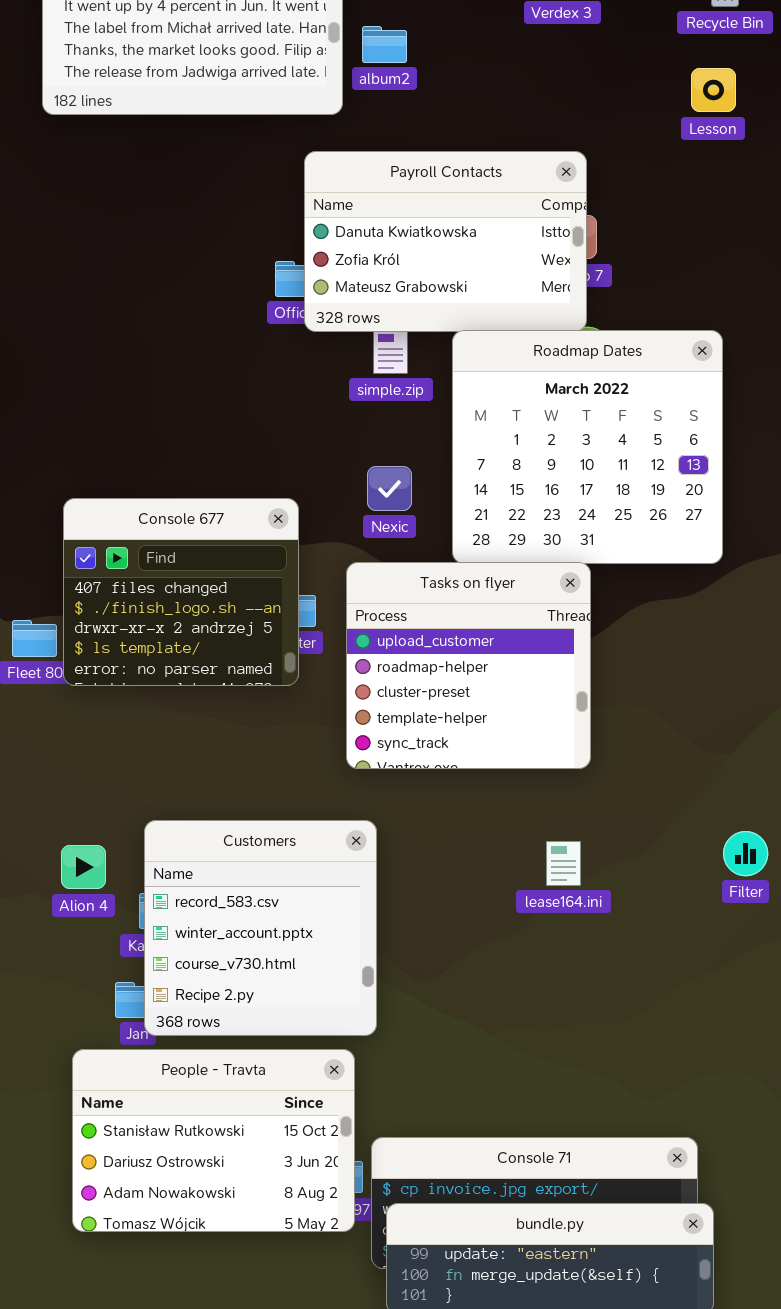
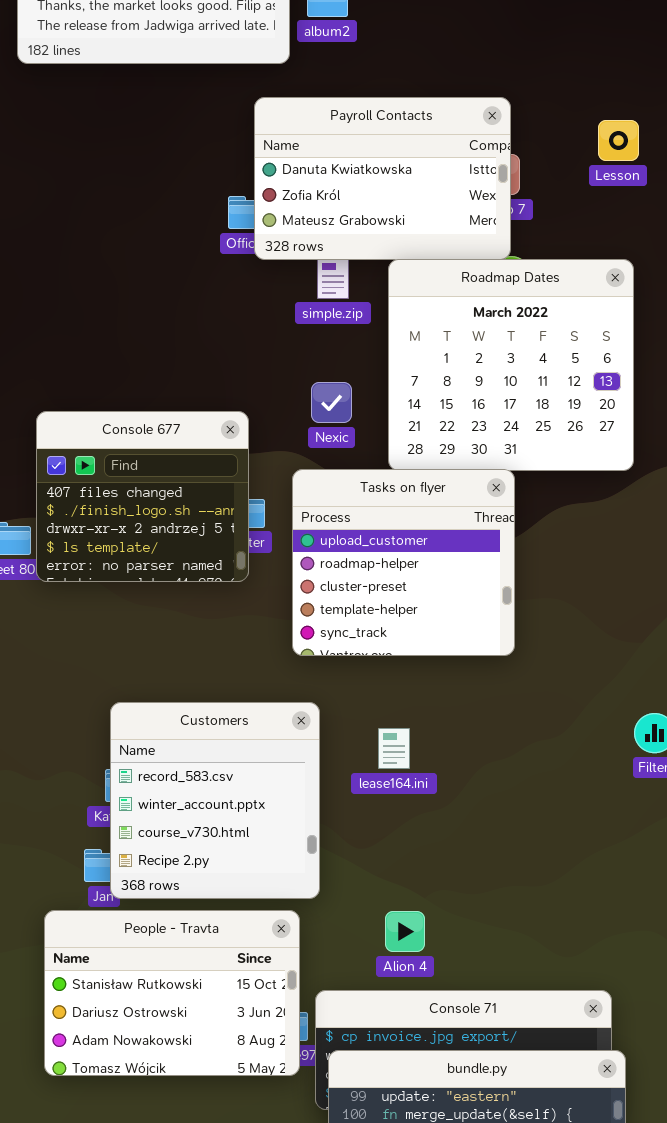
Lesson: [691,68,736,112] -> [598,120,639,161], moved
lease164.ini: [546,841,581,886] -> [378,728,410,769], moved
Alion 4: [61,845,106,889] -> [385,911,425,952], moved

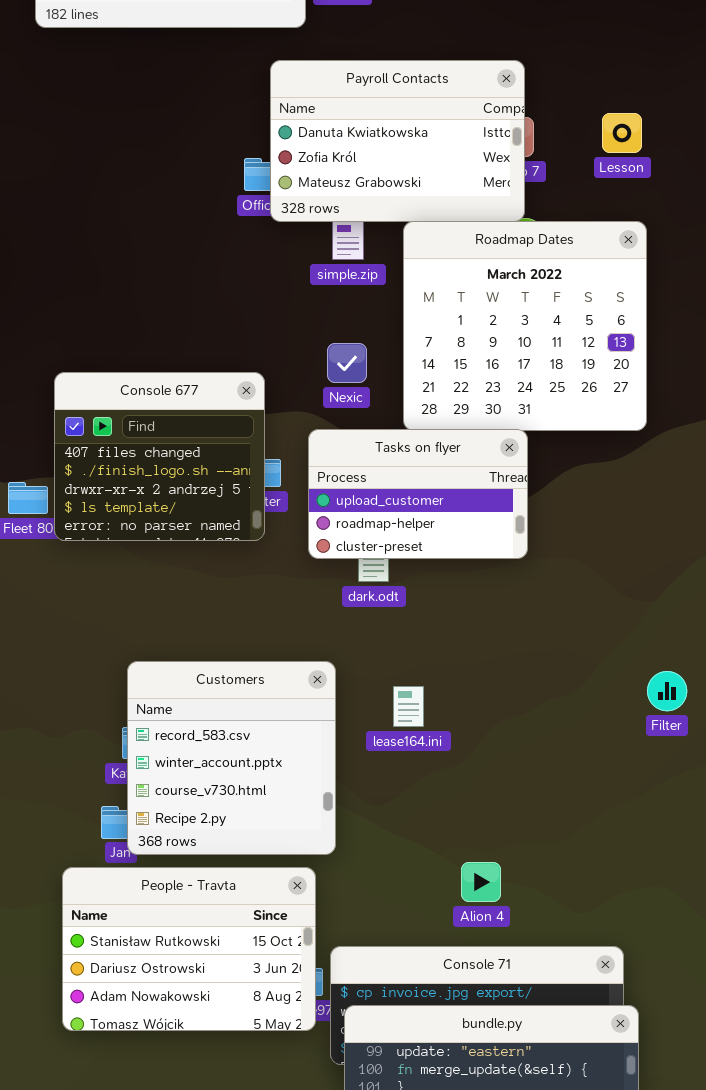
Lesson: [598,120,639,161] -> [602,113,642,153], moved
Tasks on flyer: [292,469,515,656] -> [308,429,528,559], resized
Alion 4: [385,911,425,952] -> [461,862,501,902], moved

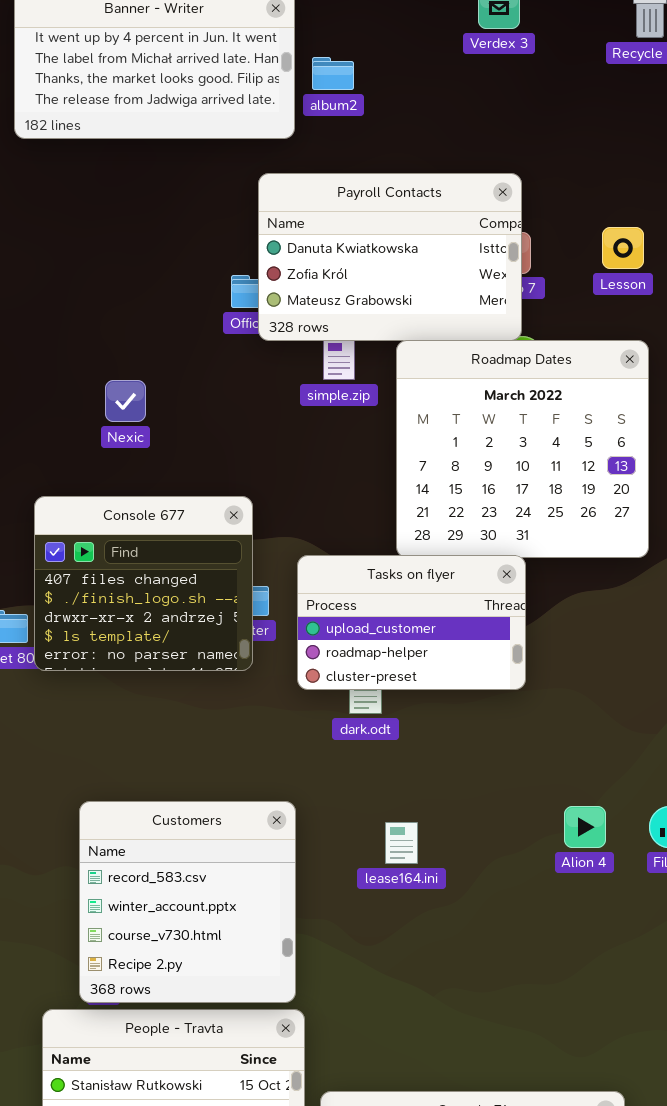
Nexic: [327,343,367,383] -> [105,380,146,422], moved
Customers: [127,661,336,855] -> [79,801,296,1003], moved
Alion 4: [461,862,501,902] -> [564,806,606,848], moved

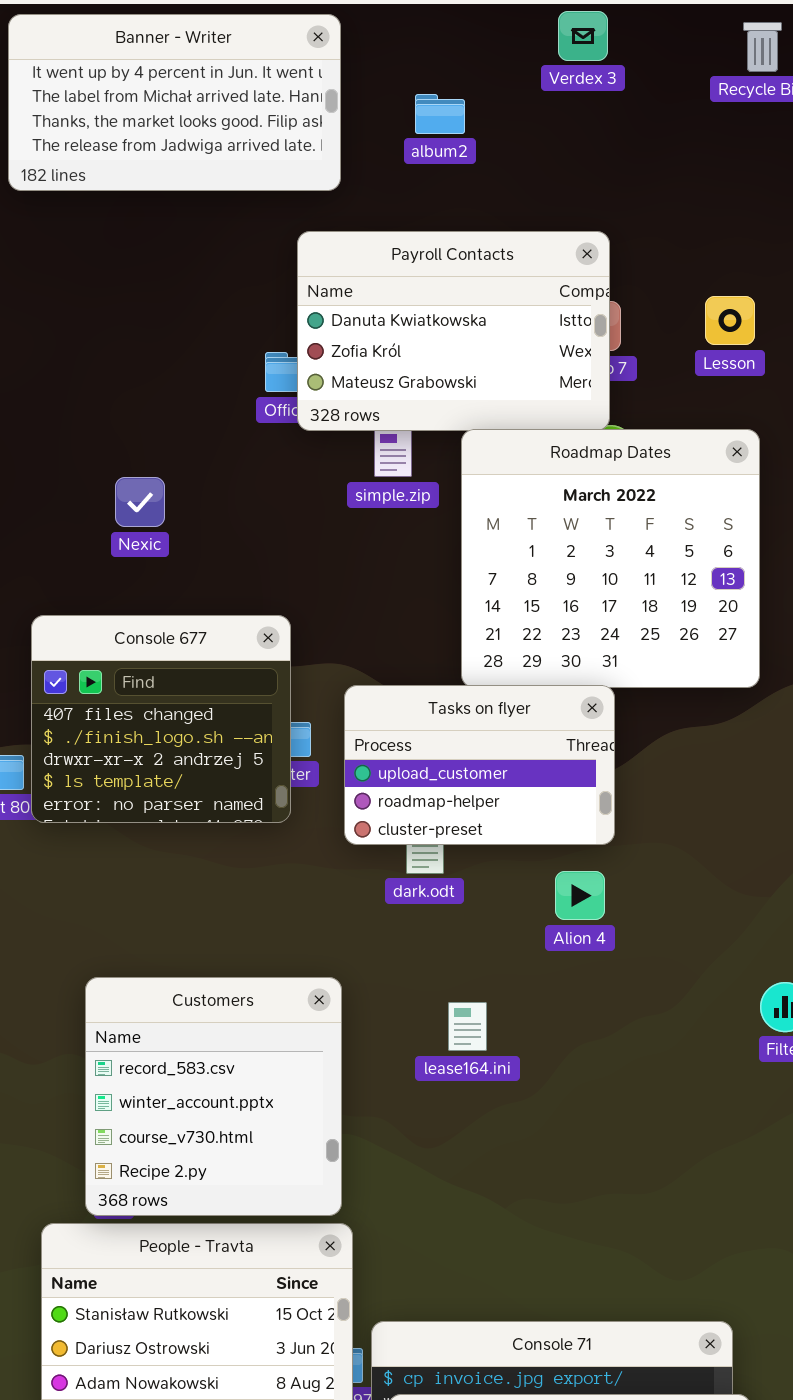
album2: [312,57,354,90] -> [415,94,465,134], moved
Alion 4: [564,806,606,848] -> [555,871,605,920], moved

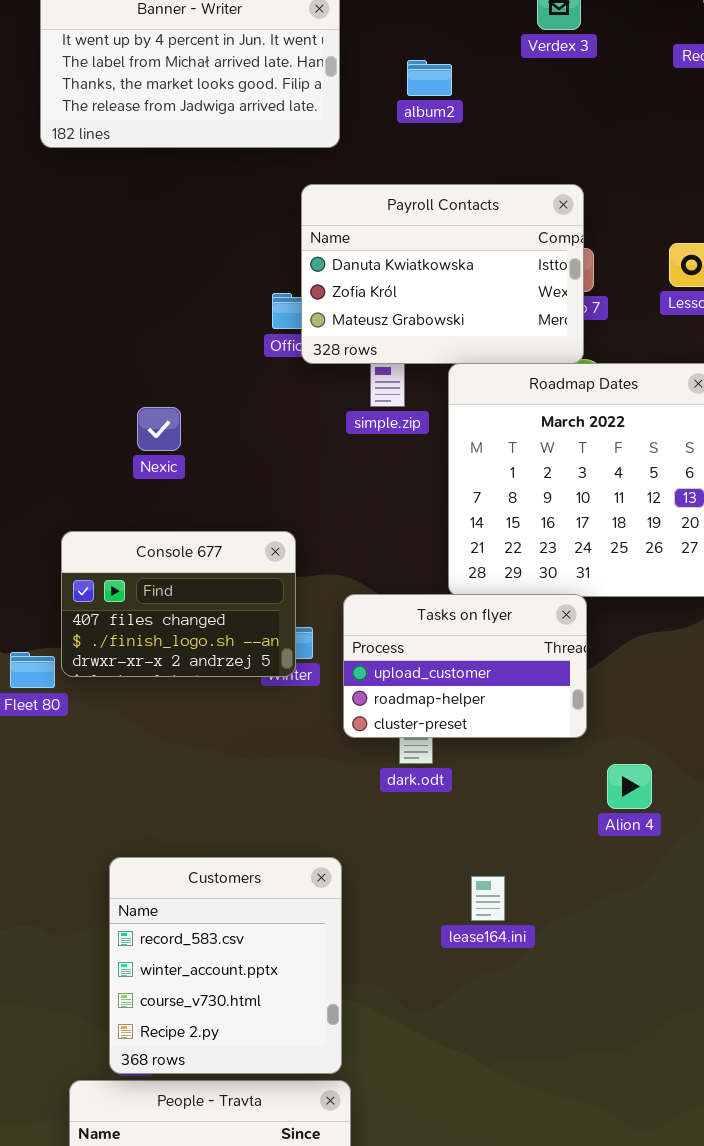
Console 677: [31,615,291,823] -> [61,531,296,677], resized
Alion 4: [555,871,605,920] -> [607,764,652,809], moved
lease164.ini: [448,1002,487,1051] -> [471,876,505,921], moved

